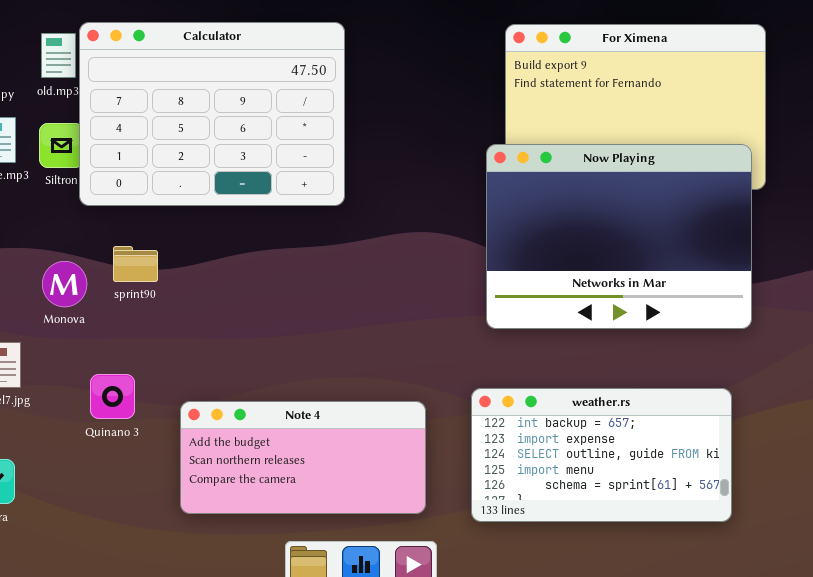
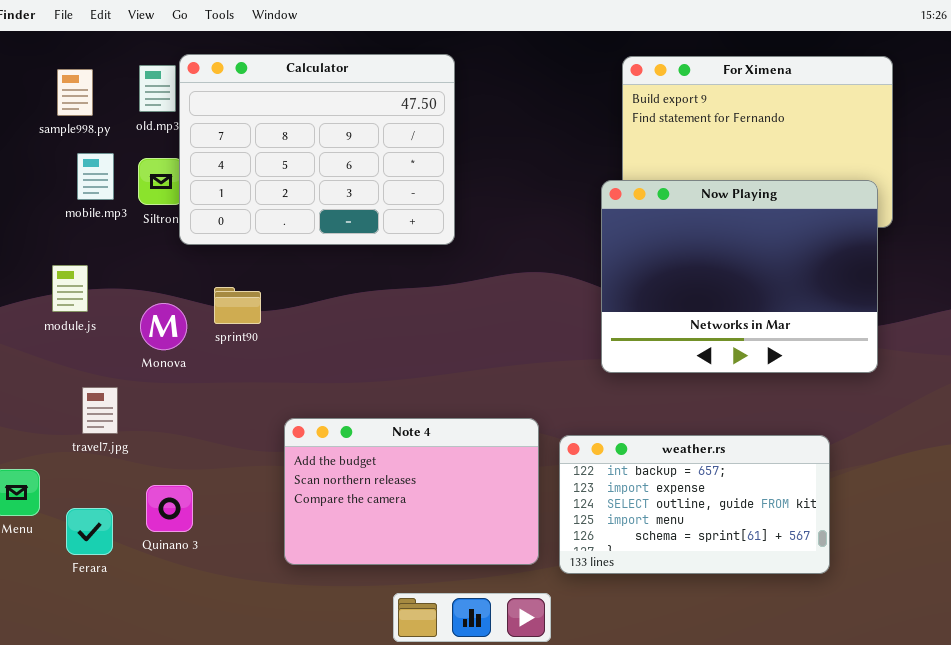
Quinano 3: [90,374,135,419] -> [146,485,193,532], moved
weather.rs: [471,388,732,522] -> [559,435,830,574], moved
Note 4: [180,401,426,514] -> [284,418,539,565], resized

